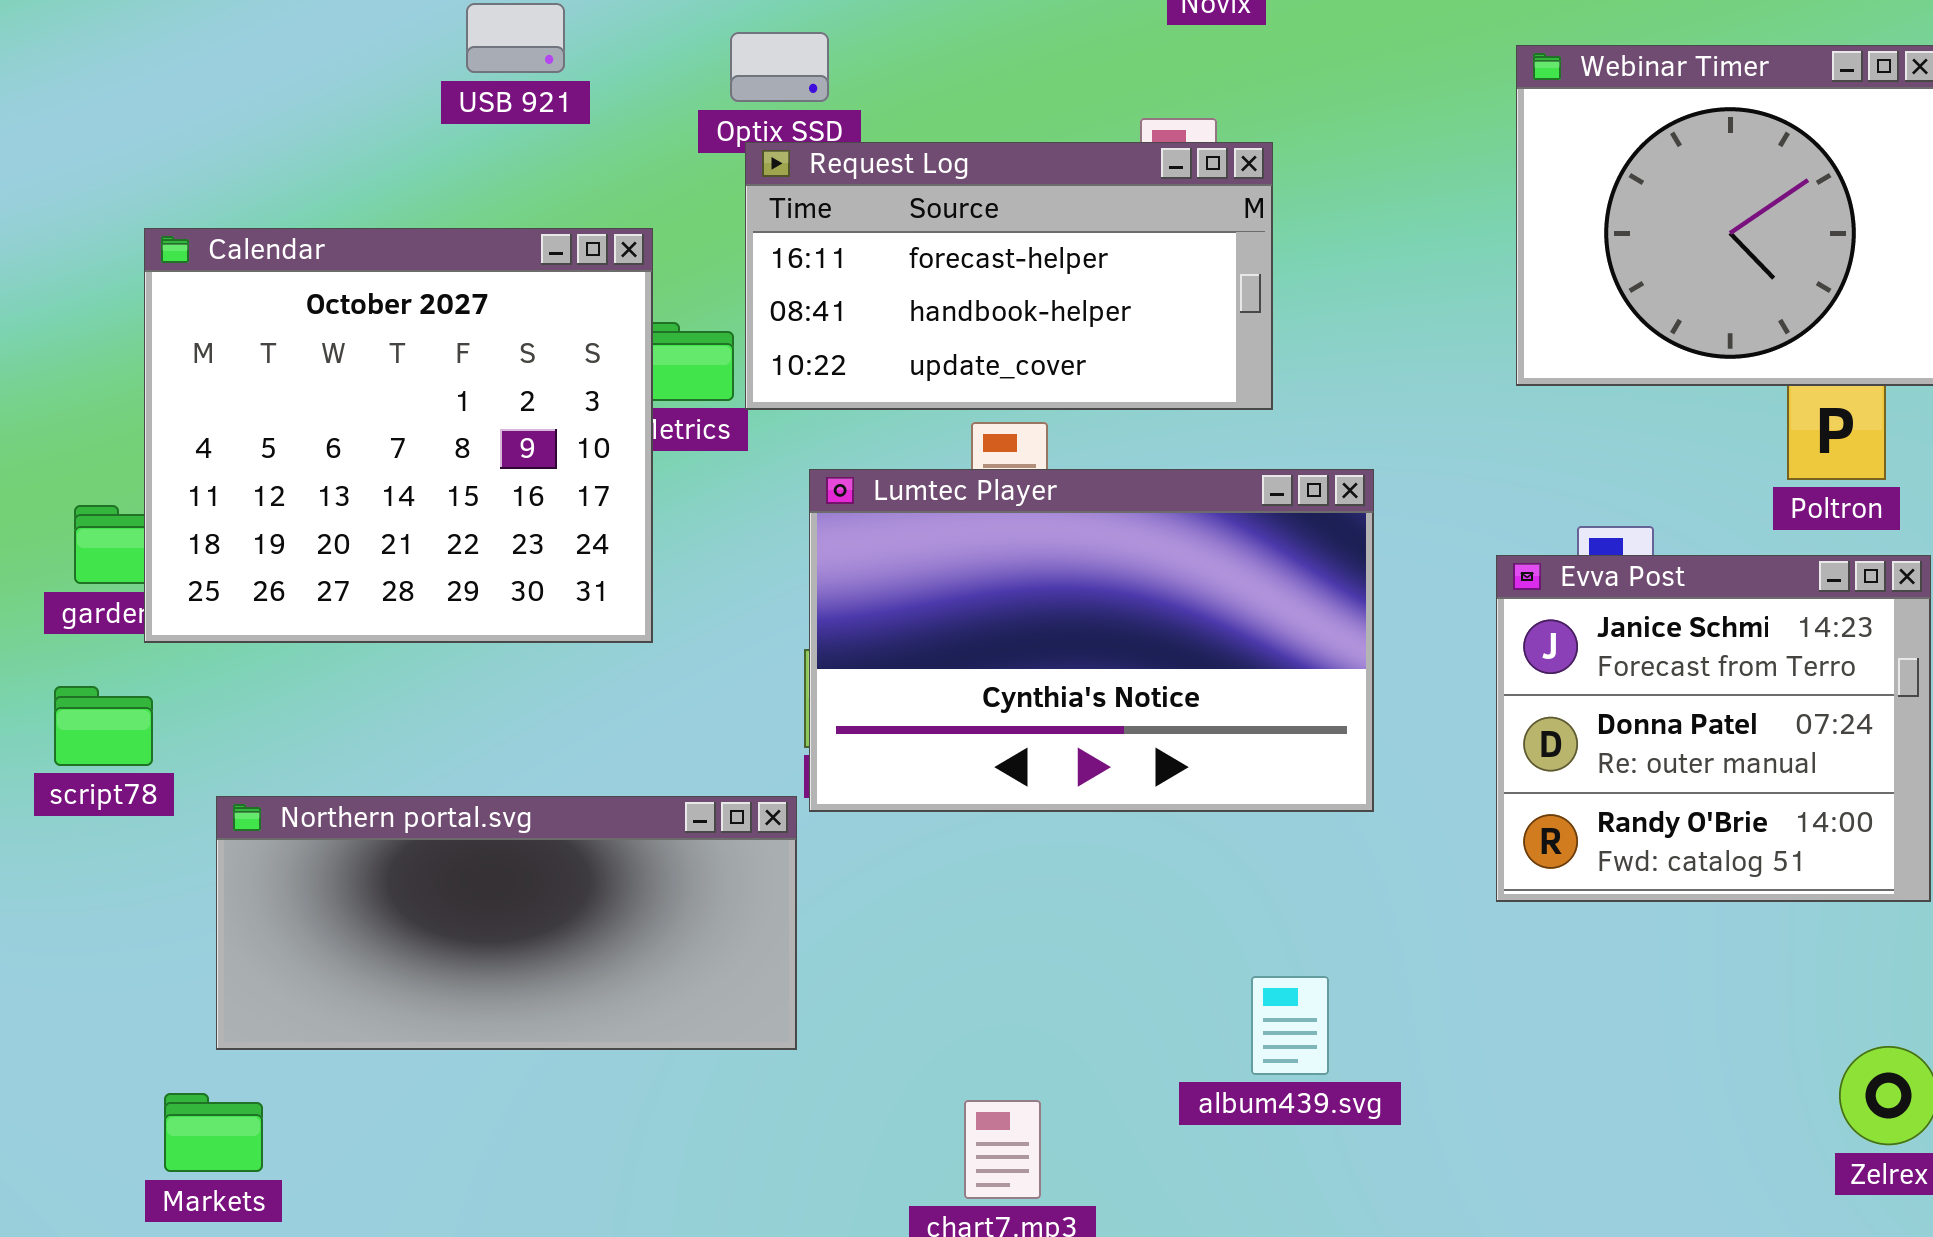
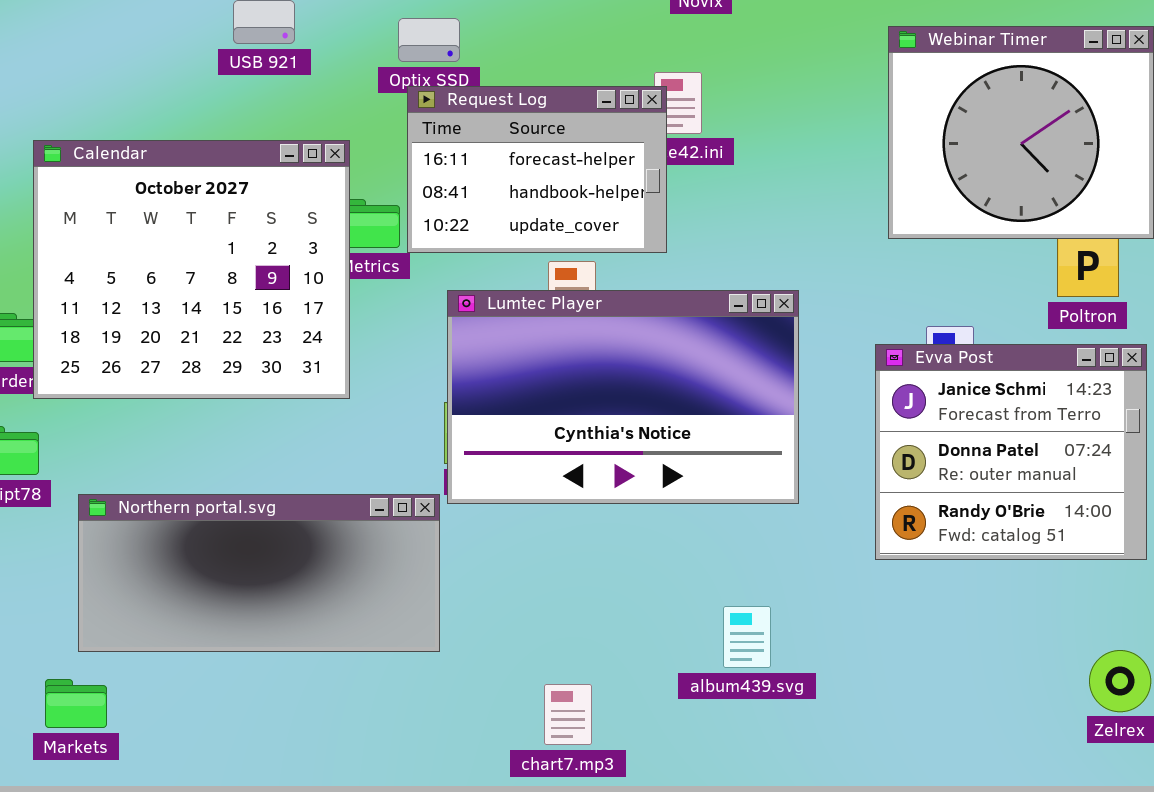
Request Log: [745,142,1273,410] -> [407,86,667,253], resized

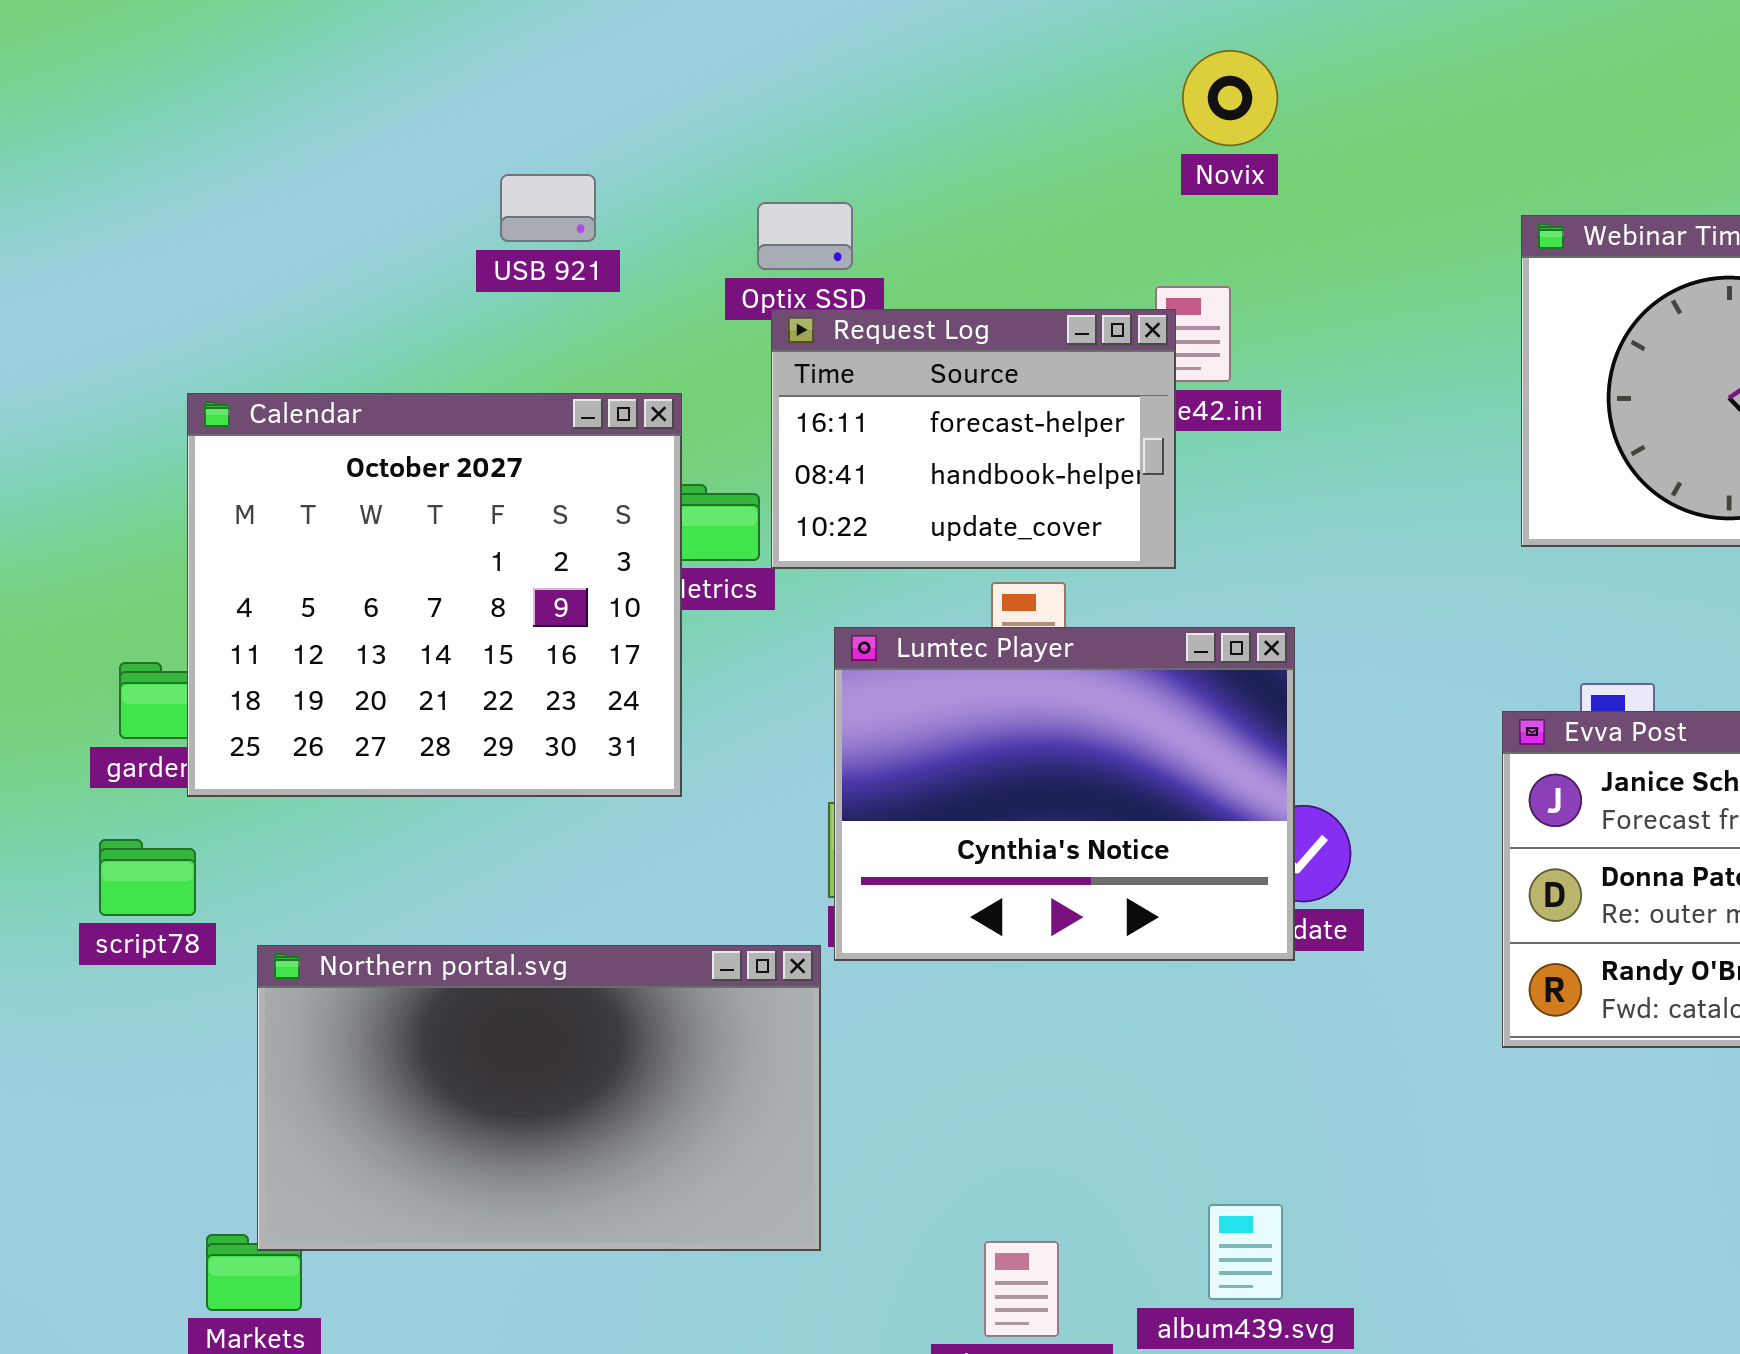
Lumtec Player: [447,290,799,504] -> [834,627,1295,961], resized
Northern portal.svg: [78,494,440,652] -> [257,945,821,1251], resized
album439.svg: [723,606,771,668] -> [1208,1204,1283,1300], moved

